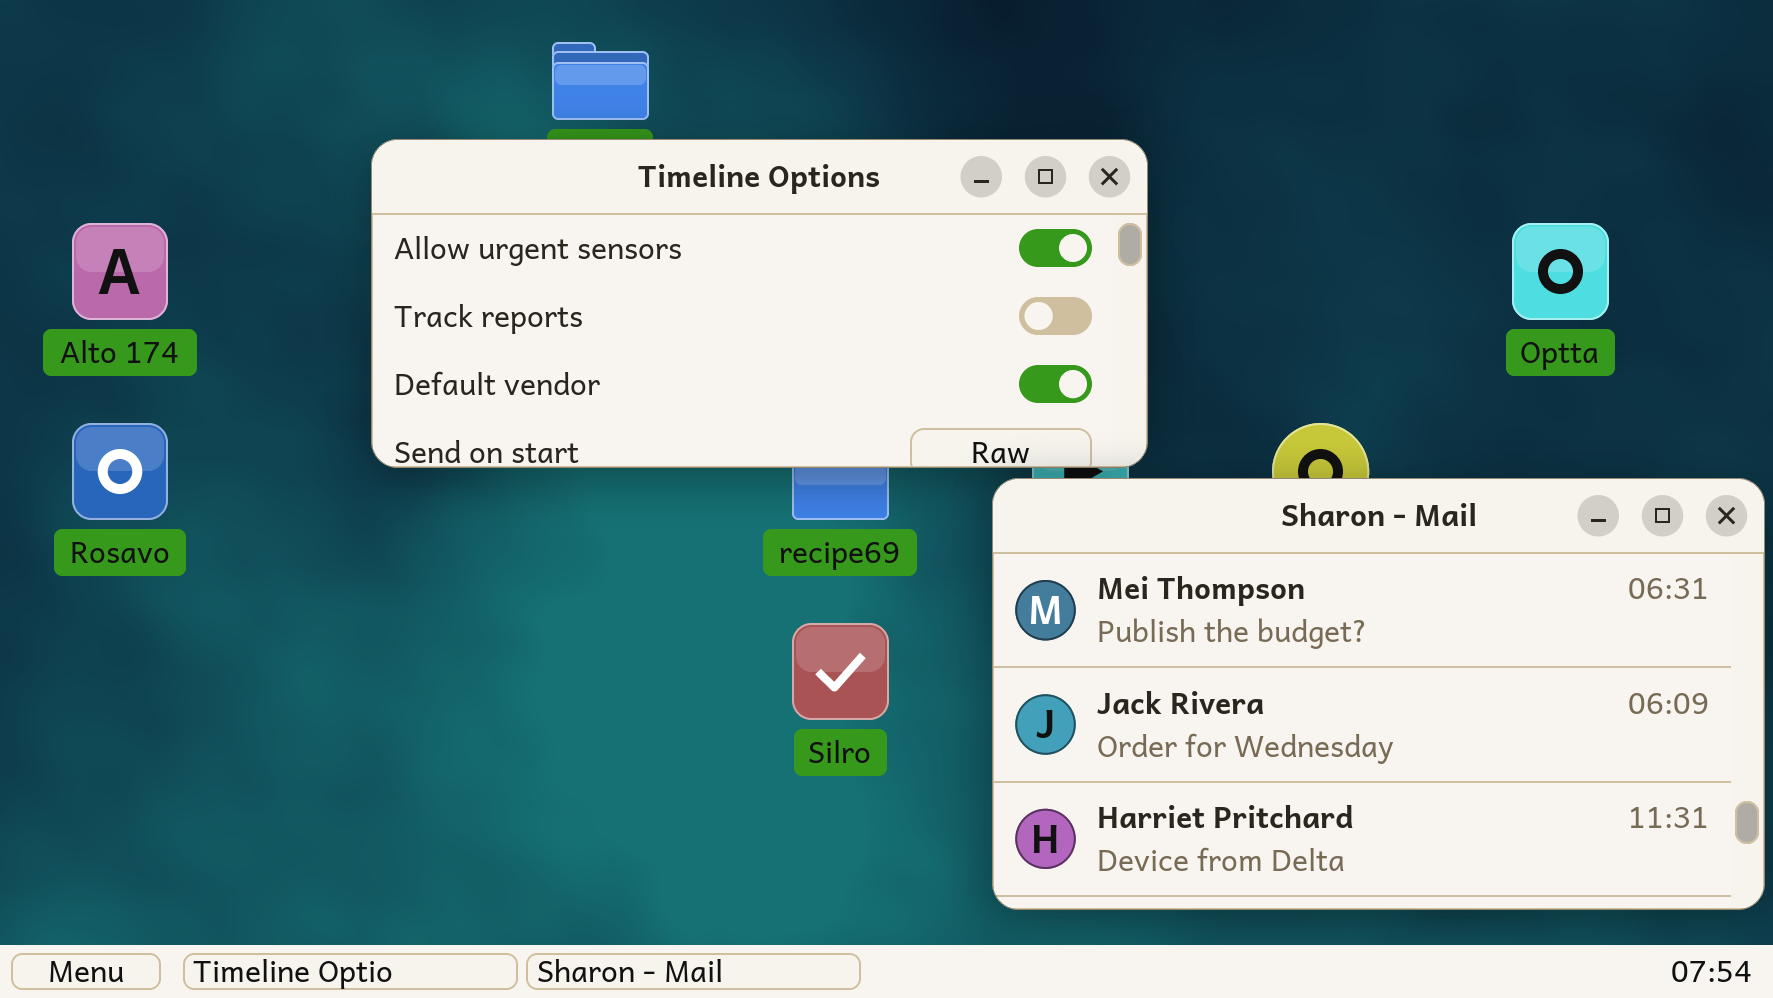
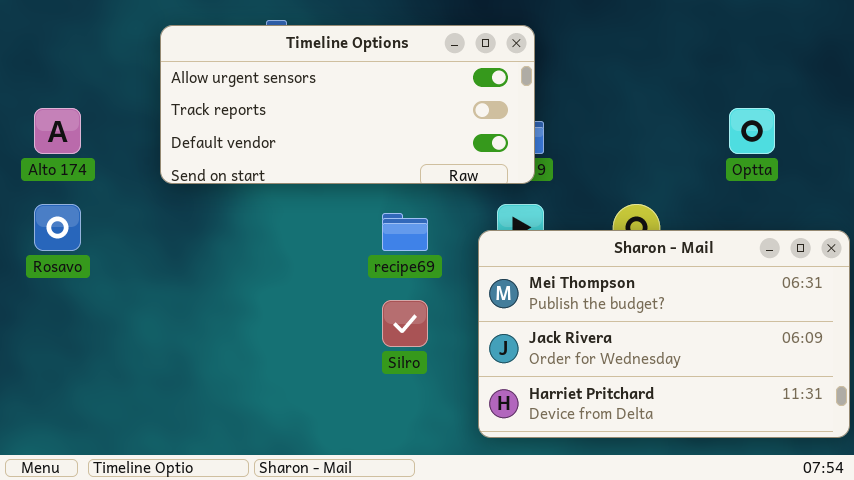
Timeline Options: [371,139,1148,468] -> [160,25,535,184], moved

